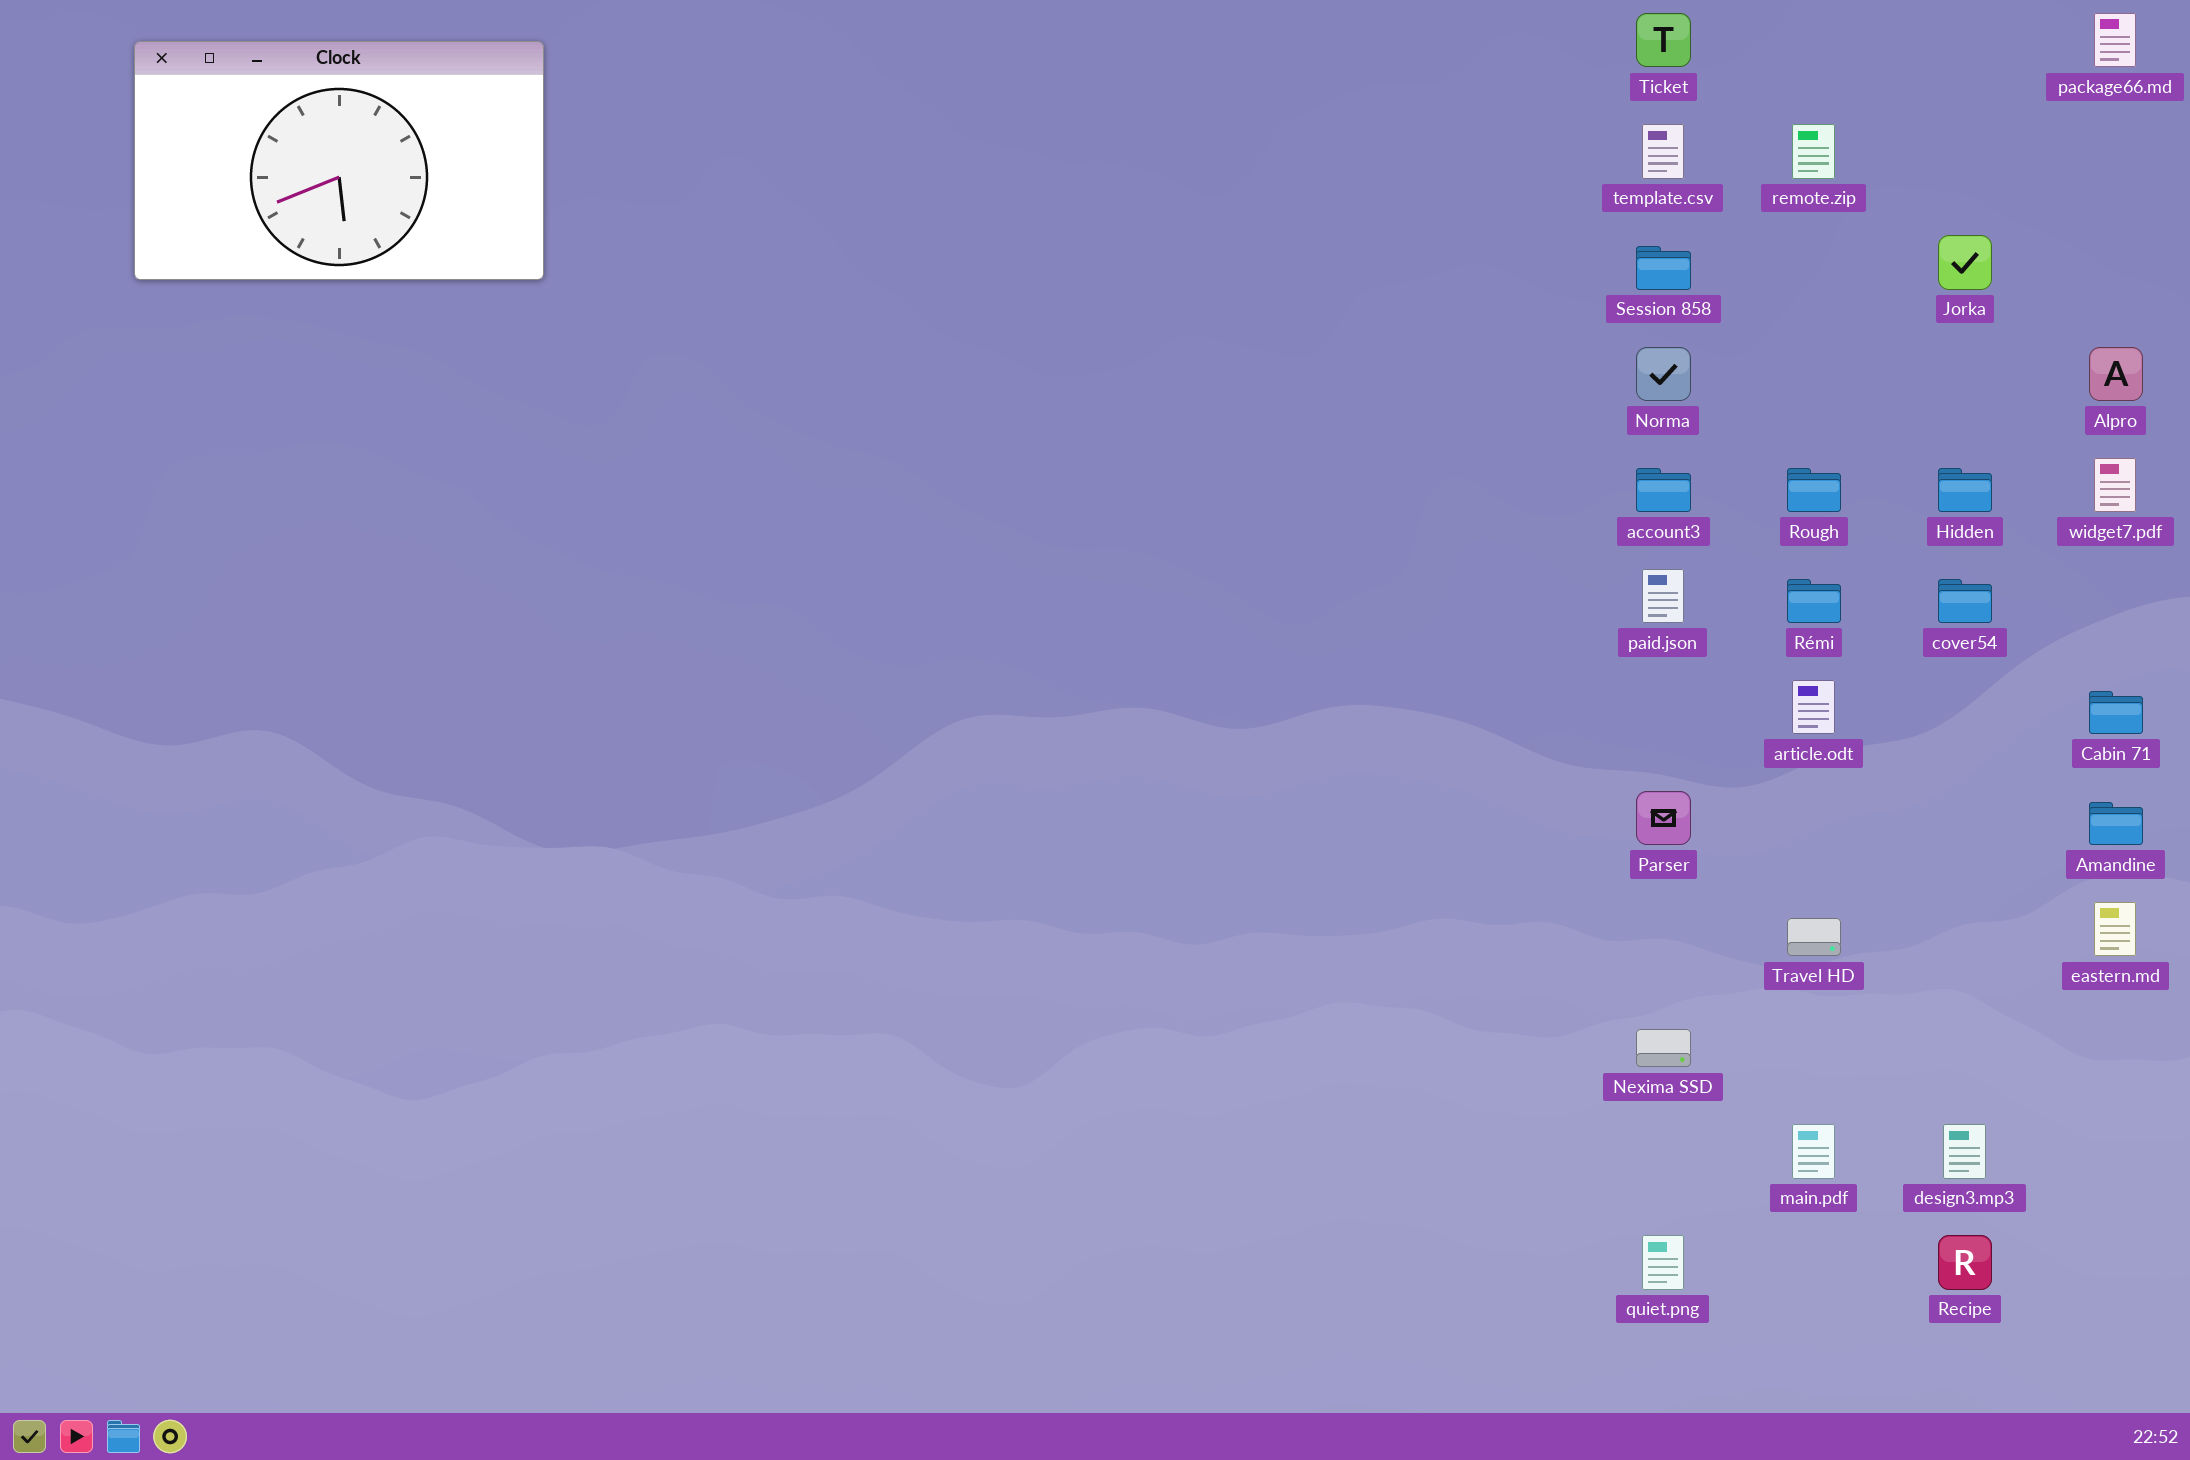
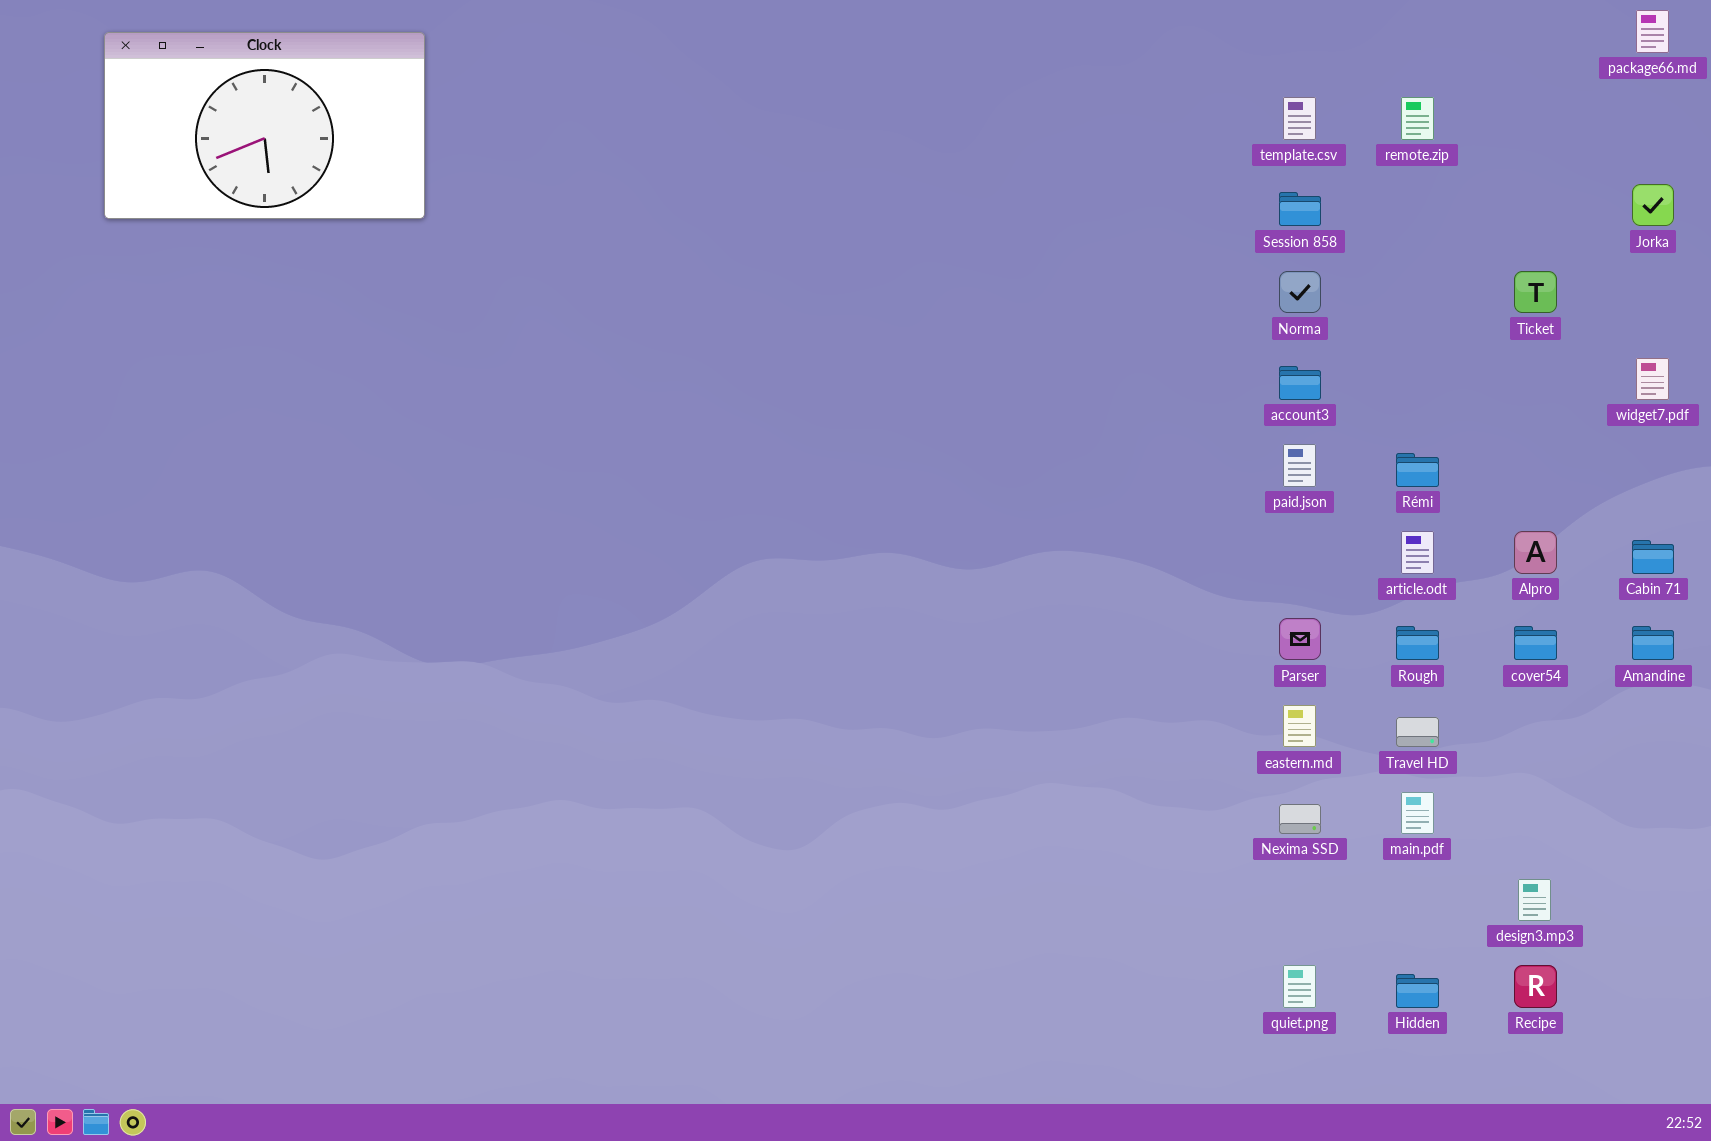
Ticket: [1636,13,1691,67] -> [1514,271,1557,313], moved
Jorka: [1938,235,1992,290] -> [1632,184,1674,226], moved
Alpro: [2089,347,2143,401] -> [1514,531,1557,574], moved
Rough: [1787,468,1841,512] -> [1396,626,1439,660], moved
Hidden: [1938,468,1992,512] -> [1396,974,1439,1008], moved
cover54: [1938,579,1992,623] -> [1514,626,1557,660], moved
eastern.md: [2094,902,2136,956] -> [1283,705,1316,747], moved
main.pdf: [1792,1124,1835,1179] -> [1401,792,1434,834], moved

